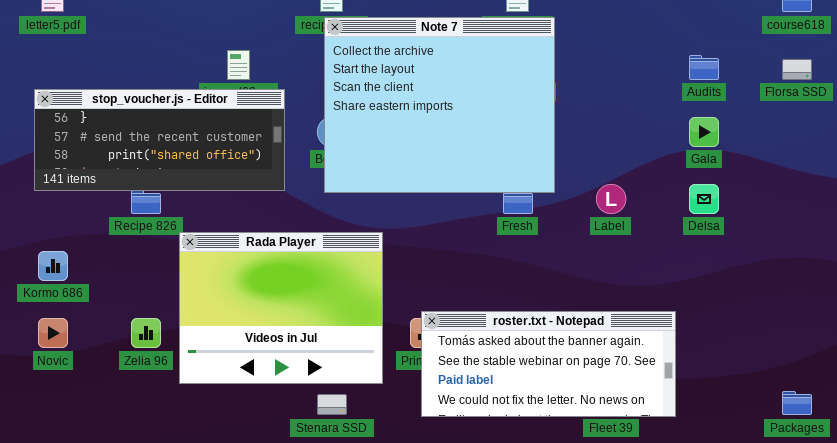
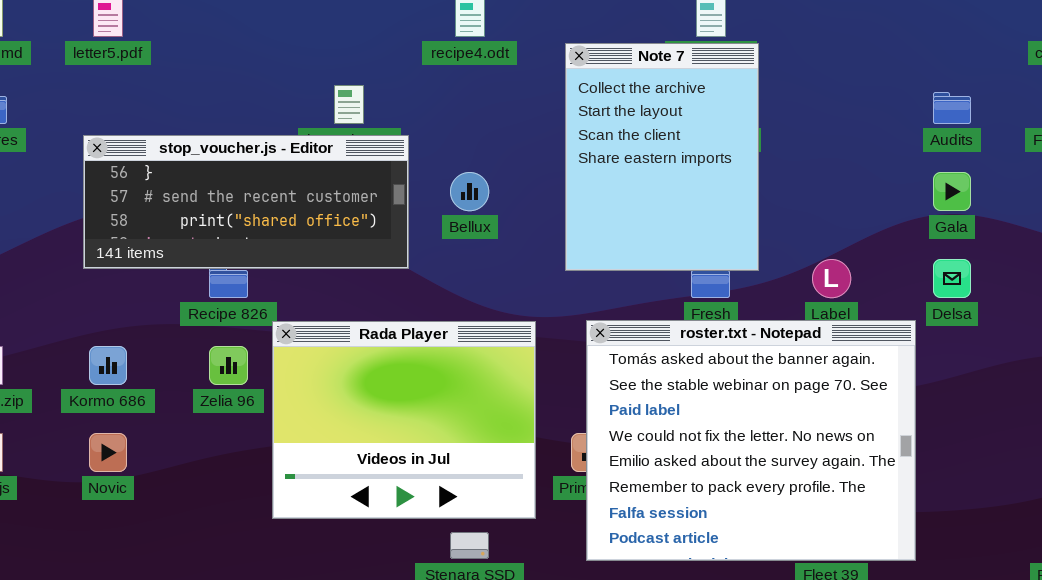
Note 7: [324,17,555,193] -> [565,43,759,271], resized
roster.txt - Notepad: [421,311,676,417] -> [586,320,916,561], resized
Zelia 96: [131,318,161,348] -> [209,346,248,385], moved

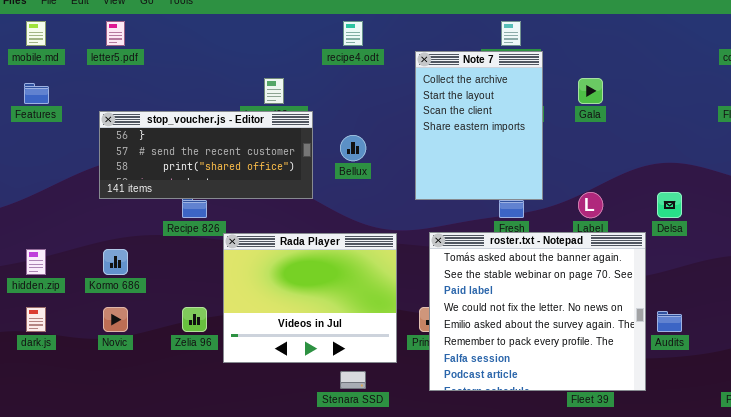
Audits: [933,92,971,124] -> [657,311,682,332], moved
Gala: [933,172,971,211] -> [578,78,603,104], moved
Zelia 96: [209,346,248,385] -> [182,307,207,332], moved

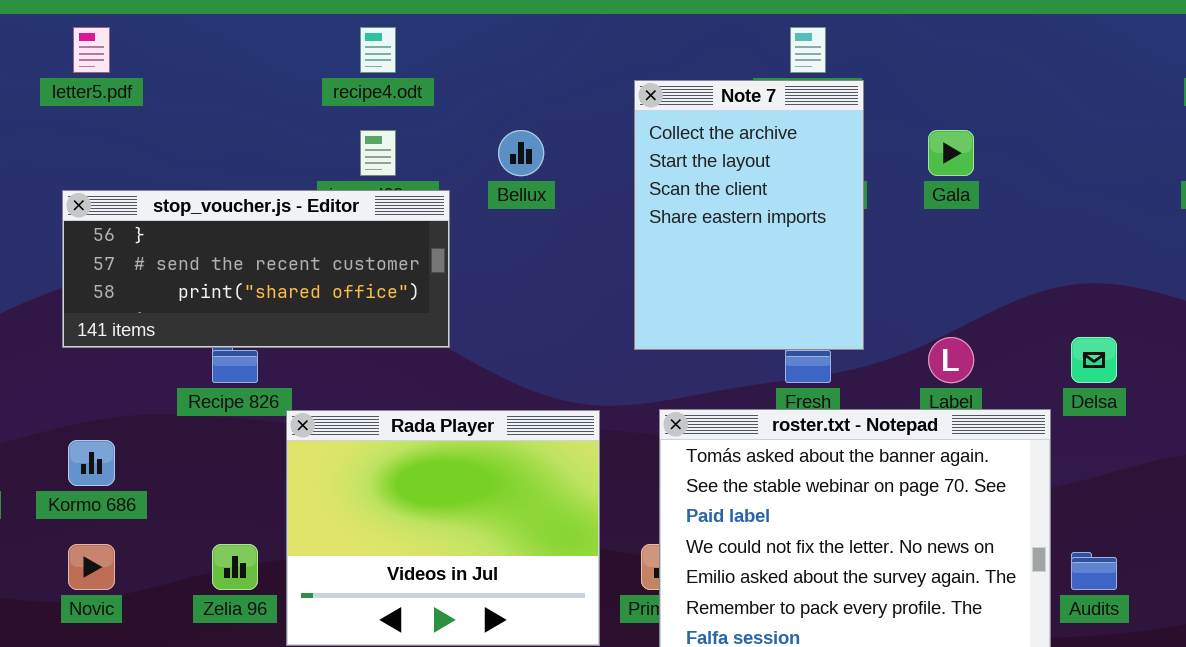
recipe4.odt: [343,21,363,46] -> [360,27,396,73], moved
Bellux: [340,135,366,161] -> [498,130,544,176], moved

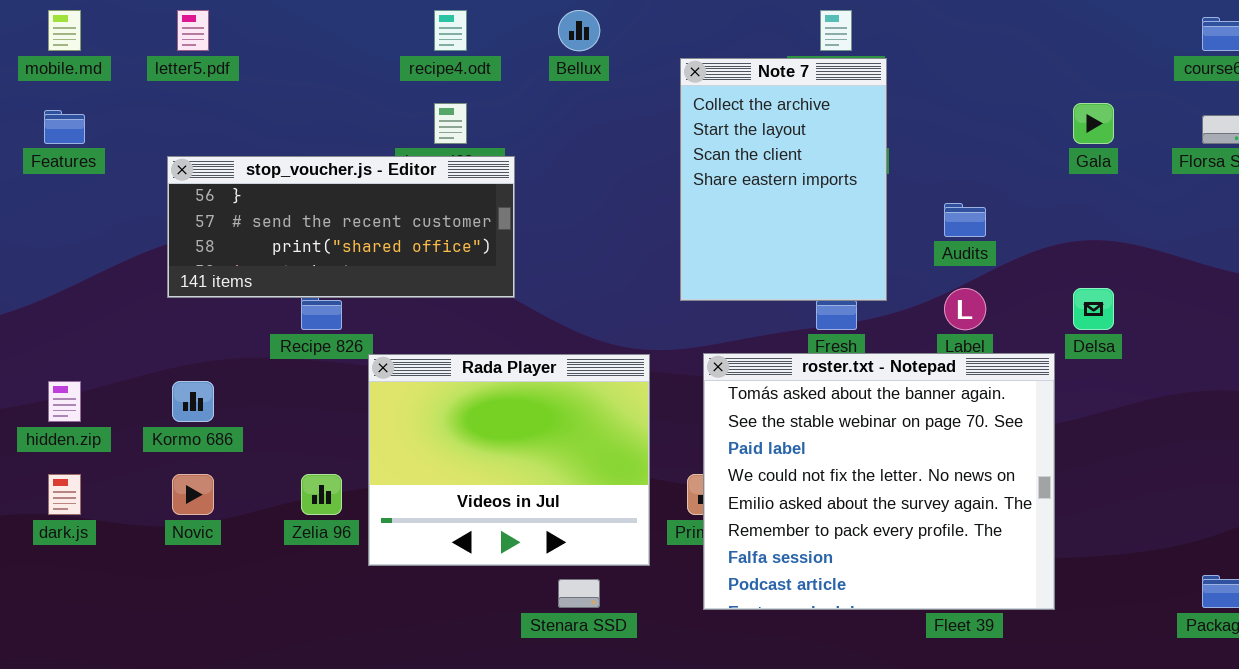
Bellux: [498,130,544,176] -> [558,10,600,51], moved
Gala: [928,130,974,176] -> [1073,103,1114,144], moved
Audits: [1071,552,1117,590] -> [944,203,986,237], moved

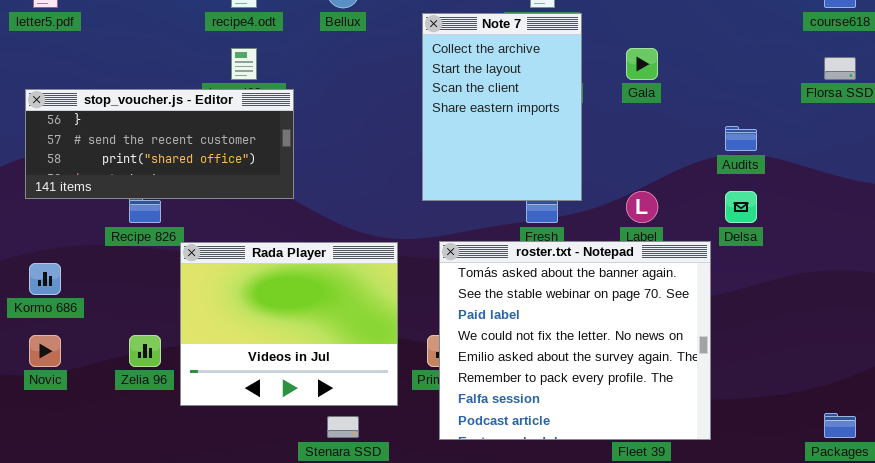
Gala: [1073,103,1114,144] -> [626,48,658,80], moved
Audits: [944,203,986,237] -> [725,126,757,151], moved

